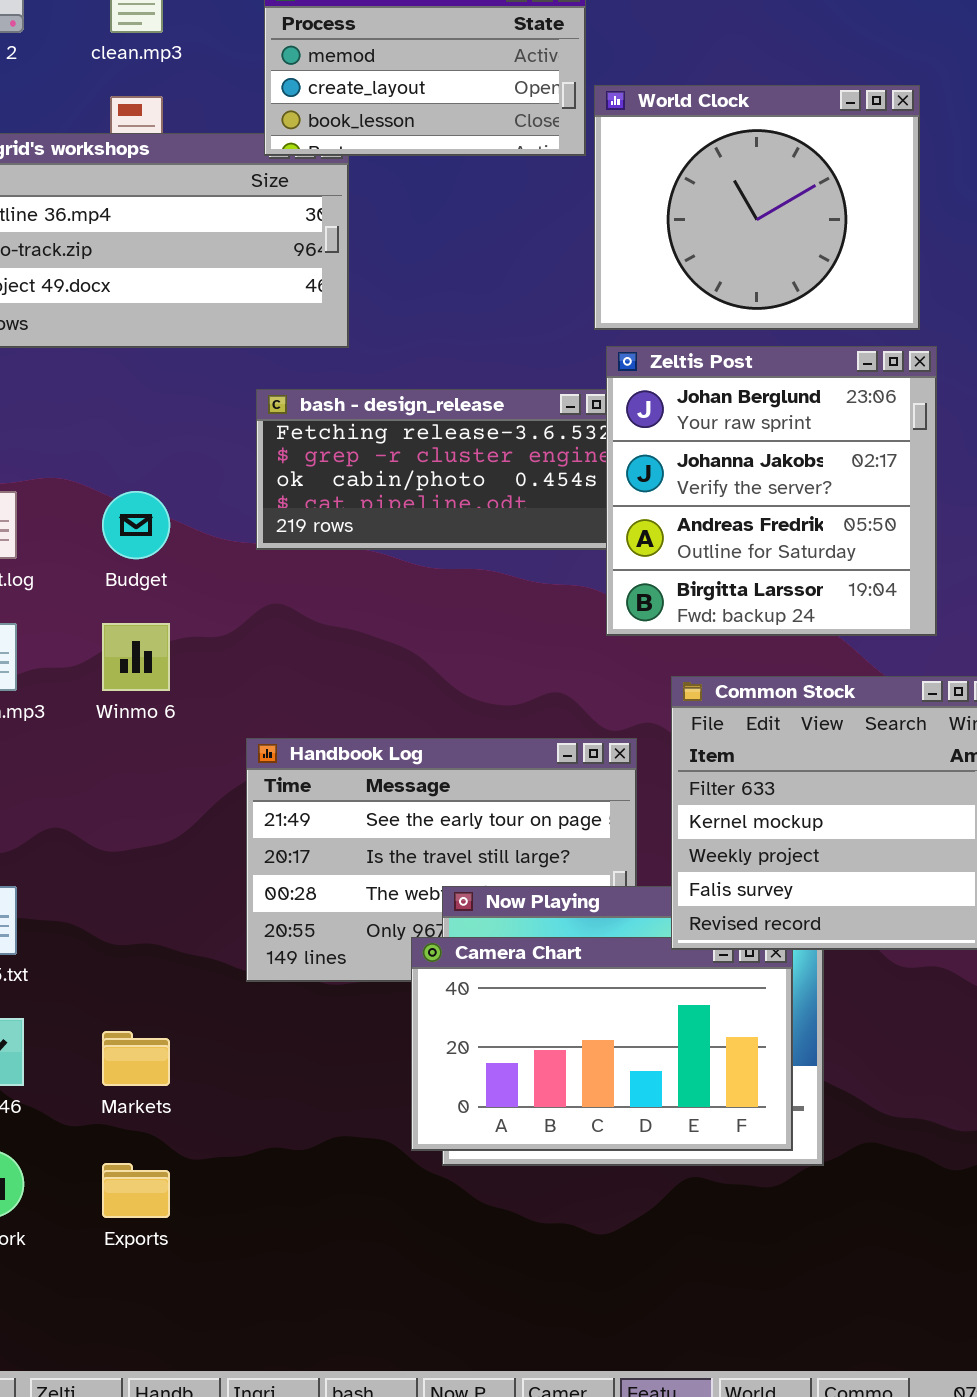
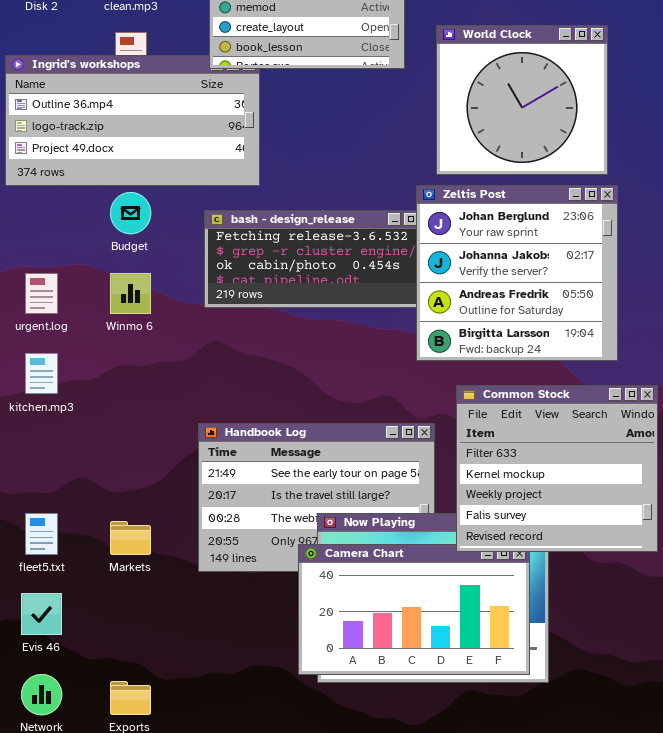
World Clock: [594,85,920,330] -> [436,25,608,175], resized
Budget: [102,491,170,559] -> [110,192,151,234], moved
Winmo 6: [102,623,170,691] -> [110,273,151,314], moved
Markets: [102,1031,170,1086] -> [110,521,151,555], moved

